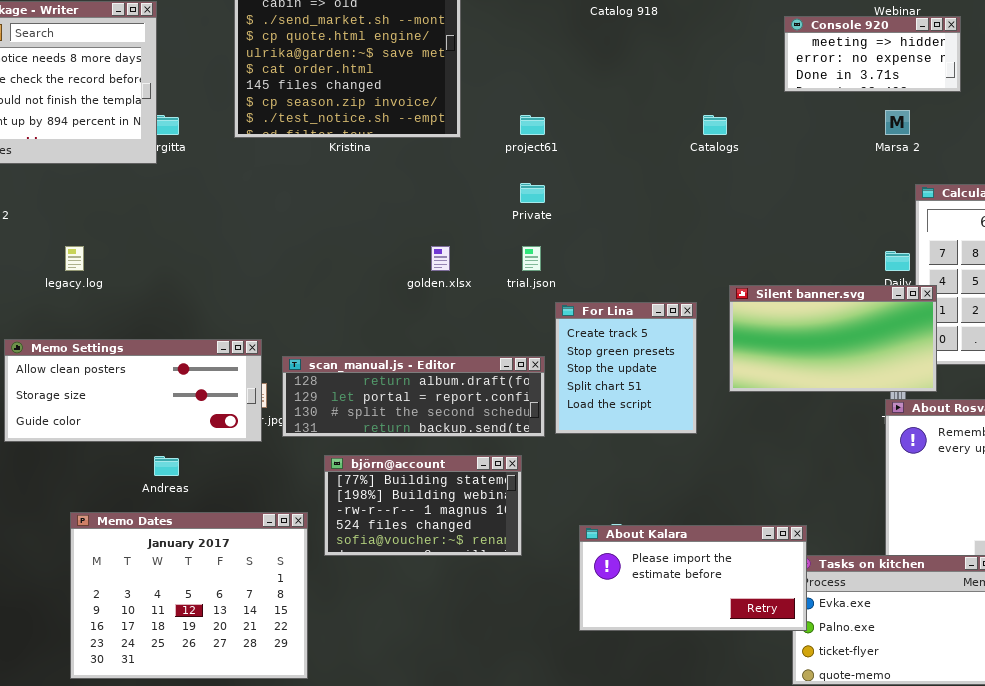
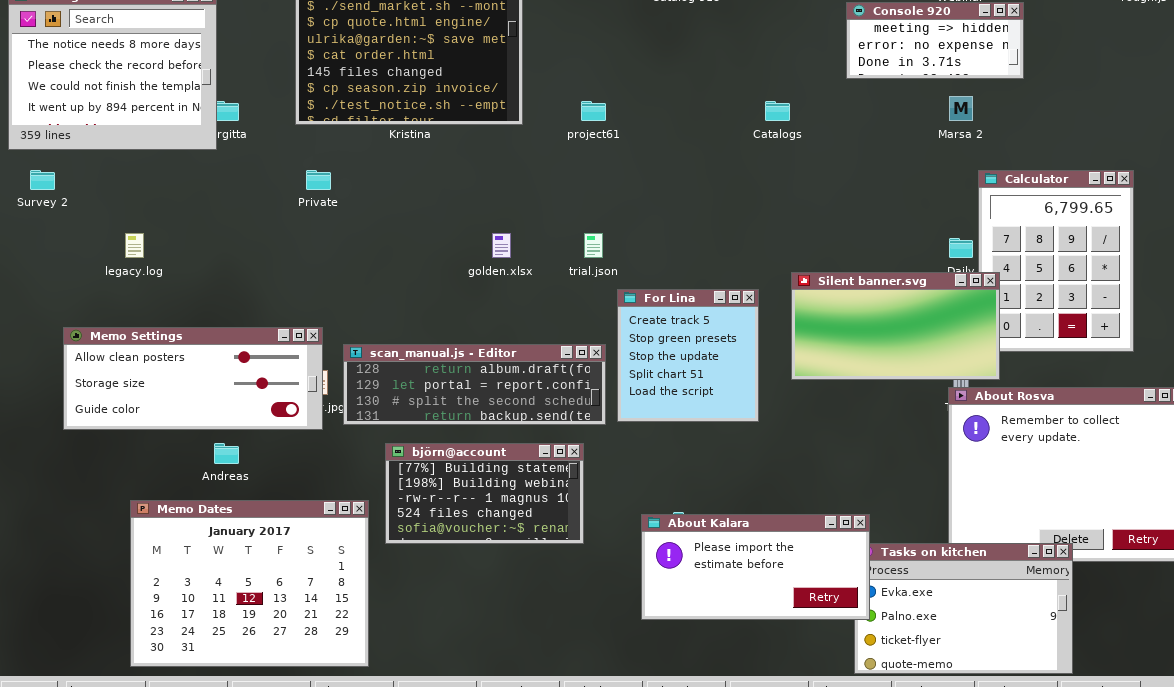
Private: [520,183,545,203] -> [306,170,331,190], moved

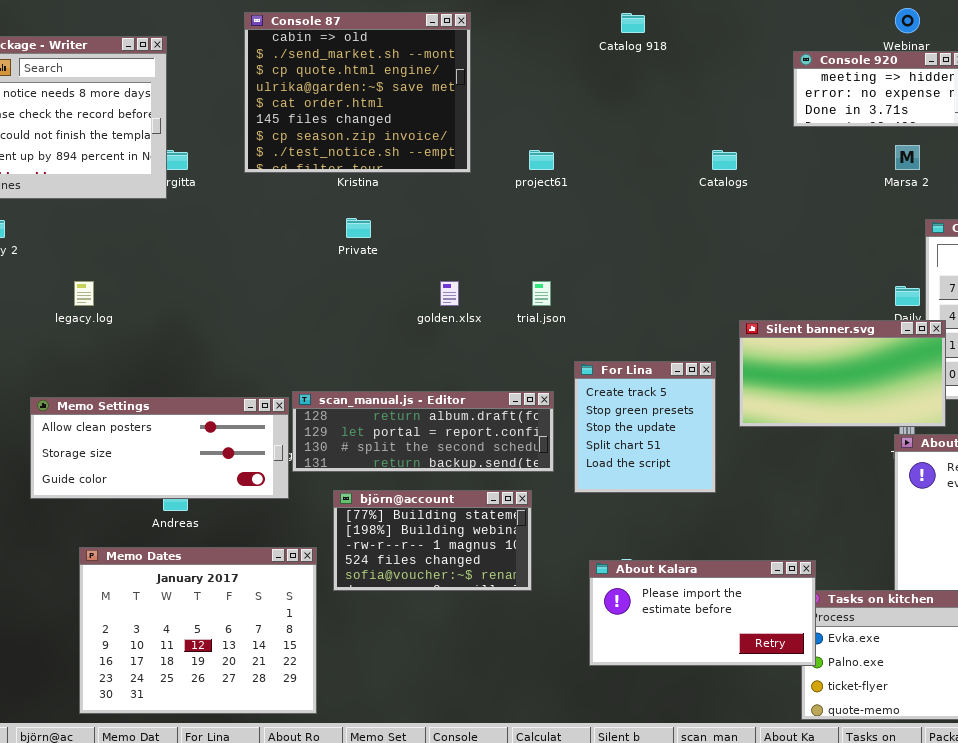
Private: [306,170,331,190] -> [346,218,371,238], moved
For Lina: [617,289,759,422] -> [574,361,716,493], moved
Memo Settings: [63,327,323,430] -> [30,397,289,499], moved

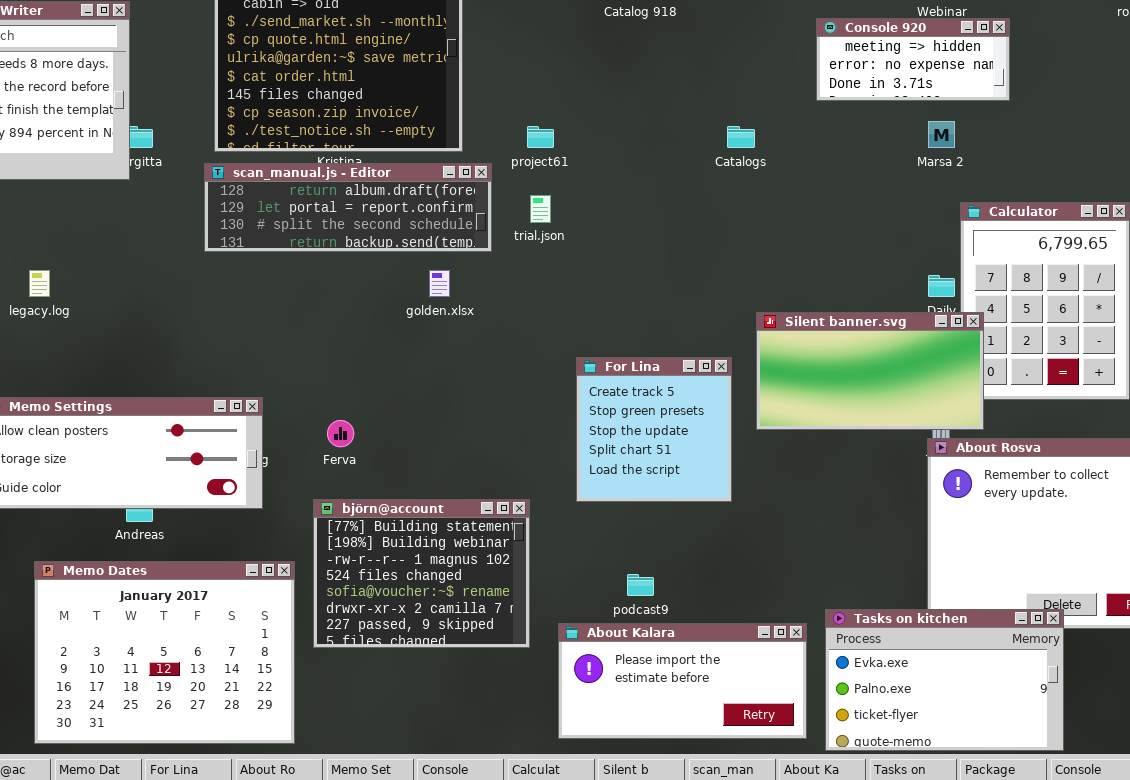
trial.json: [532,281,551,306] -> [530,195,551,223], moved
scan_manual.js - Editor: [292,391,554,472] -> [204,163,492,252], moved
björn@account: [333,490,532,591] -> [313,499,530,648], resized
About Kalara: [589,560,816,666] -> [558,623,807,739], moved

